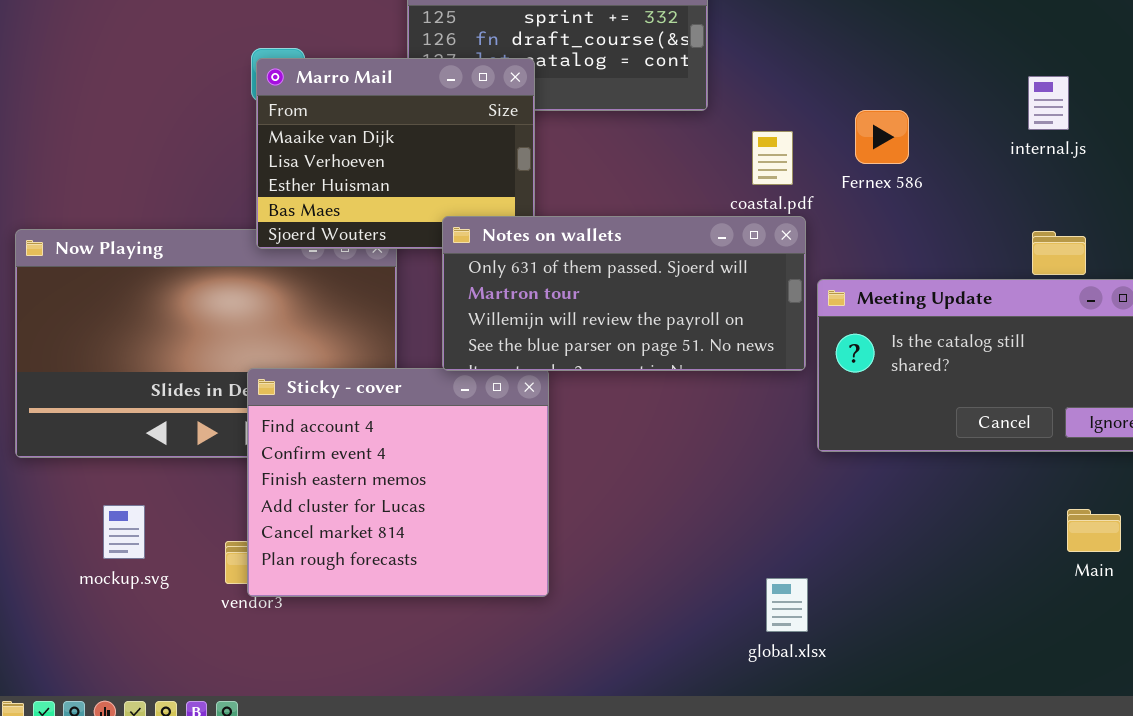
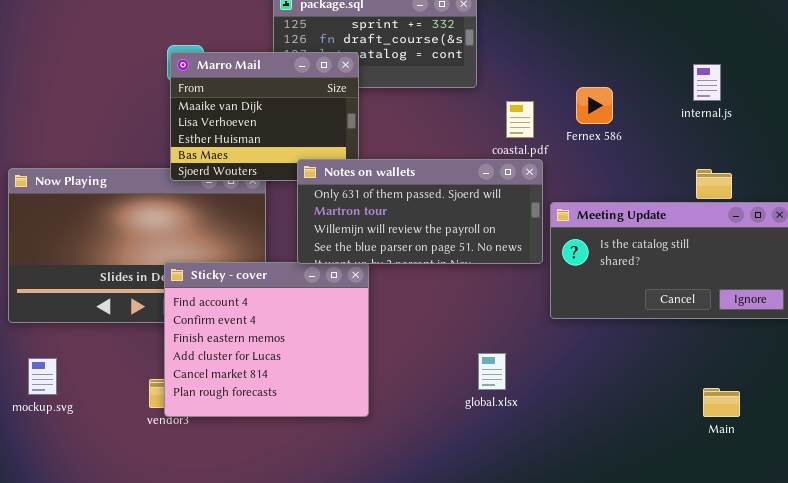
mockup.svg: [103,505,145,559] -> [28,358,57,395], moved
Main: [1067,509,1121,552] -> [703,388,740,417], moved
global.xlsx: [766,578,808,632] -> [478,353,506,390], moved

